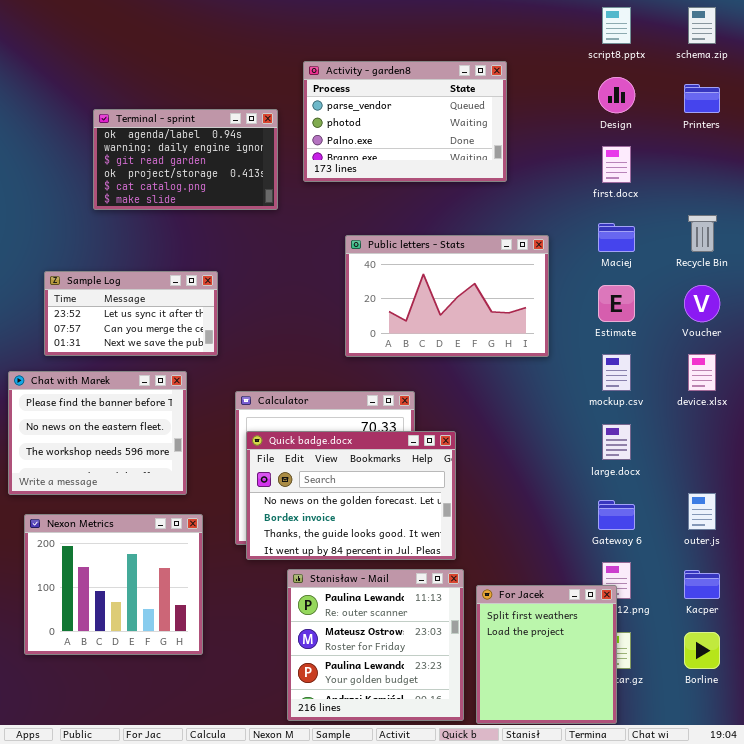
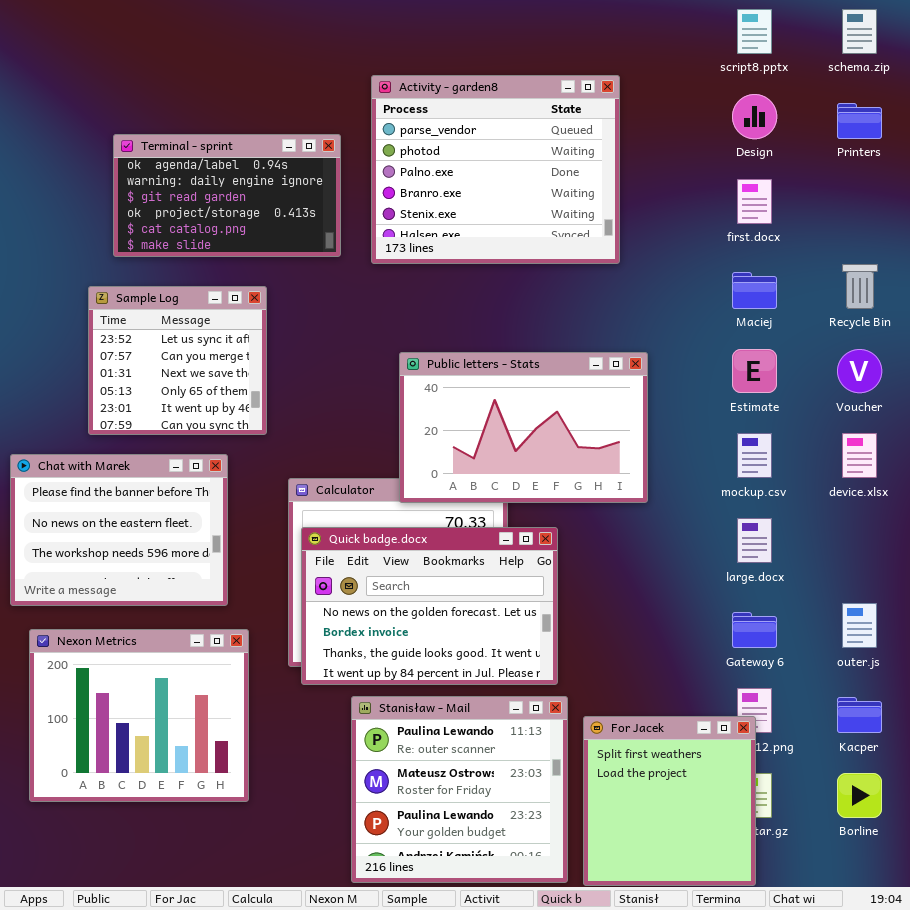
Activity - garden8: [303,61,507,182] -> [371,75,620,264], resized
Public letters - Stats: [345,235,549,357] -> [399,352,648,503], moved
Sample Log: [44,271,218,356] -> [88,286,267,435], resized

